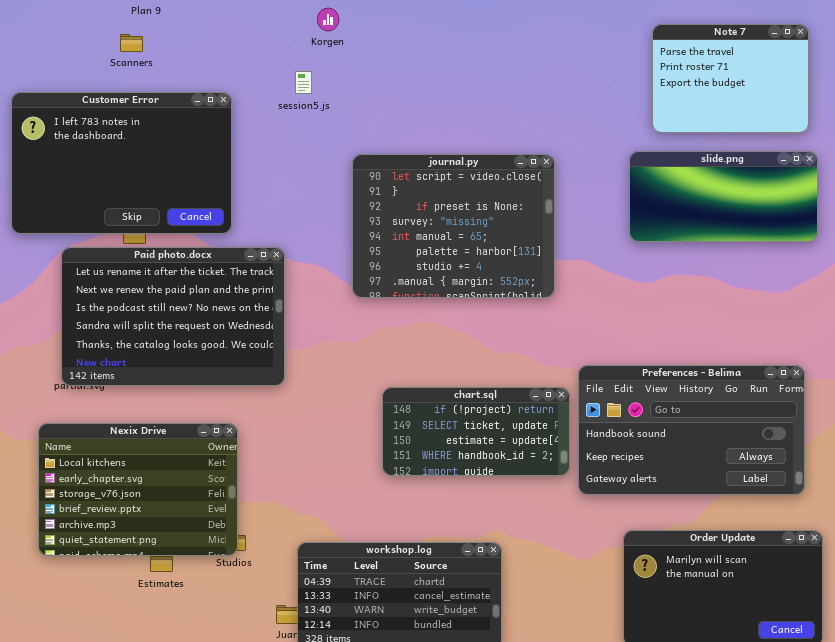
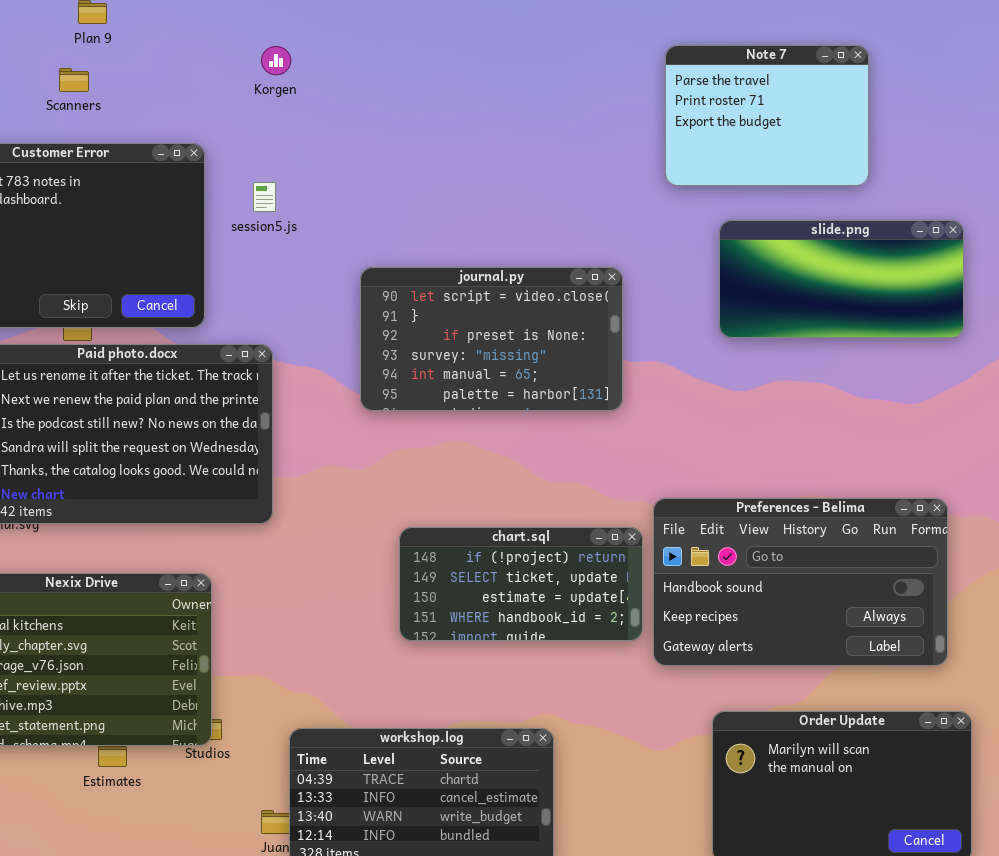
Korgen: [317,8,339,31] -> [261,46,291,75], moved
Note 7: [652,24,809,133] -> [665,45,869,186], moved
session5.js: [295,71,312,94] -> [253,182,276,212], moved
journal.py: [352,154,555,298] -> [360,267,623,411], resized

